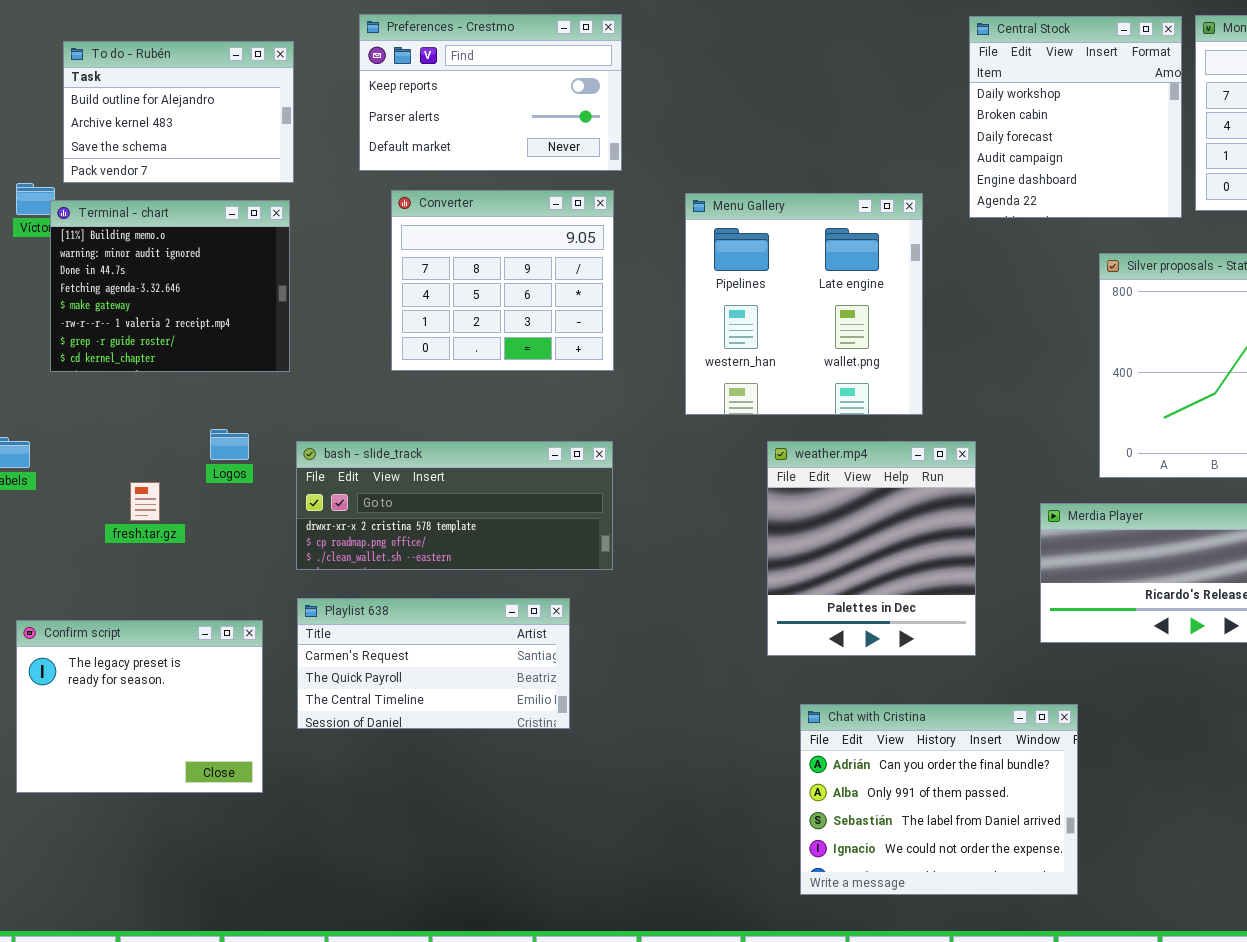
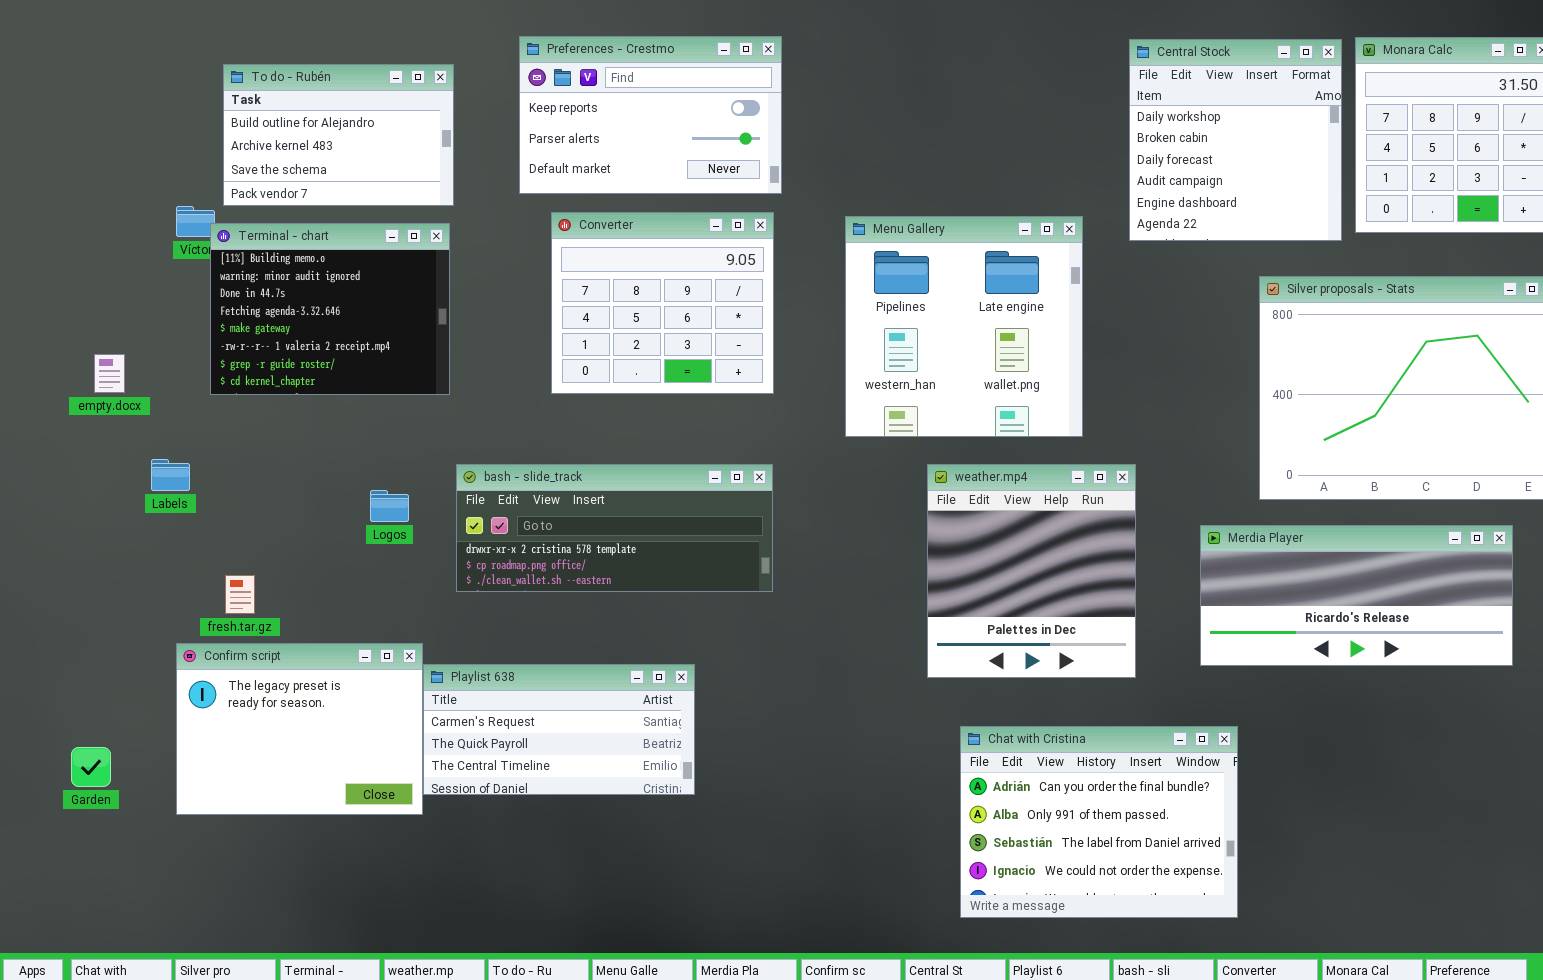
Logos: [210,429,249,460] -> [370,490,409,522], moved
fresh.tar.gz: [130,482,160,521] -> [225,575,255,614], moved
Playlist 638: [297,598,570,729] -> [423,664,695,795], moved

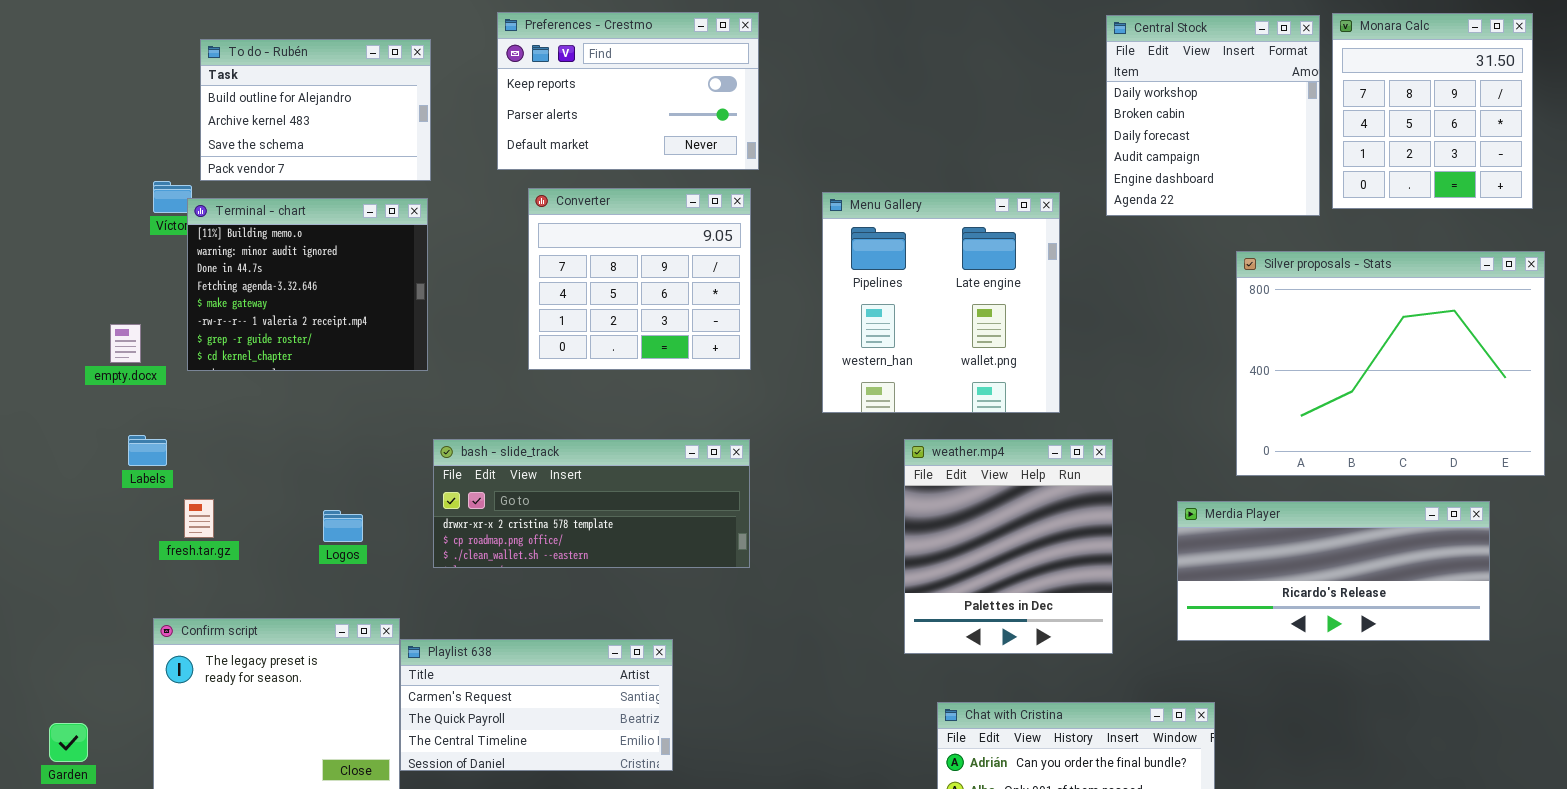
empty.docx: [94,354,125,393] -> [110,324,141,363], moved
Logos: [370,490,409,522] -> [323,510,363,542], moved
fresh.tar.gz: [225,575,255,614] -> [184,499,214,538], moved

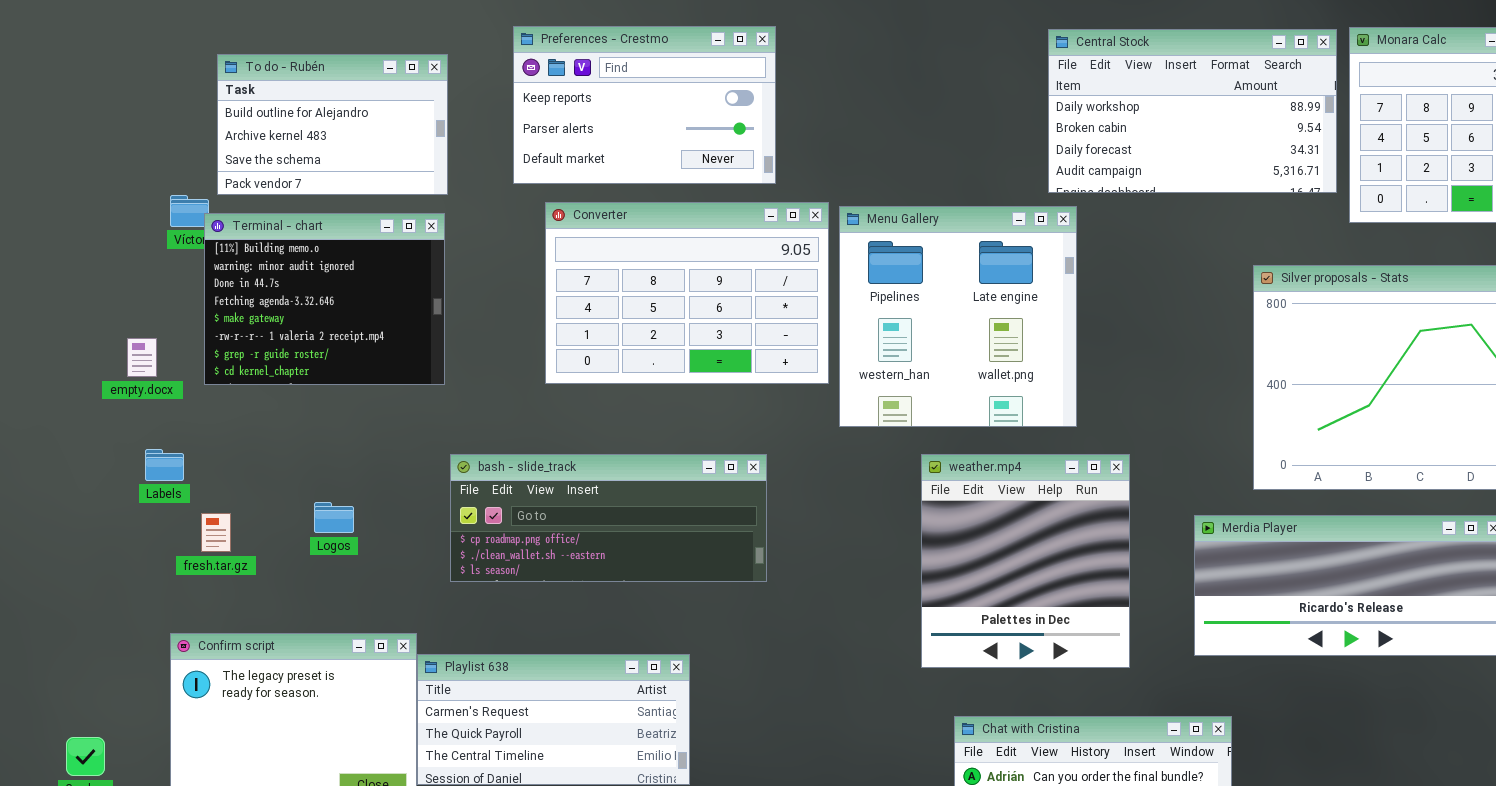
Central Stock: [1106,15,1320,216] -> [1048,29,1337,193], resized
Converter: [528,188,751,370] -> [545,202,829,384], resized
bash - slide_track: [433,439,750,568] -> [450,454,767,582], scrolled down 1 row
Logos: [323,510,363,542] -> [314,502,354,533], moved

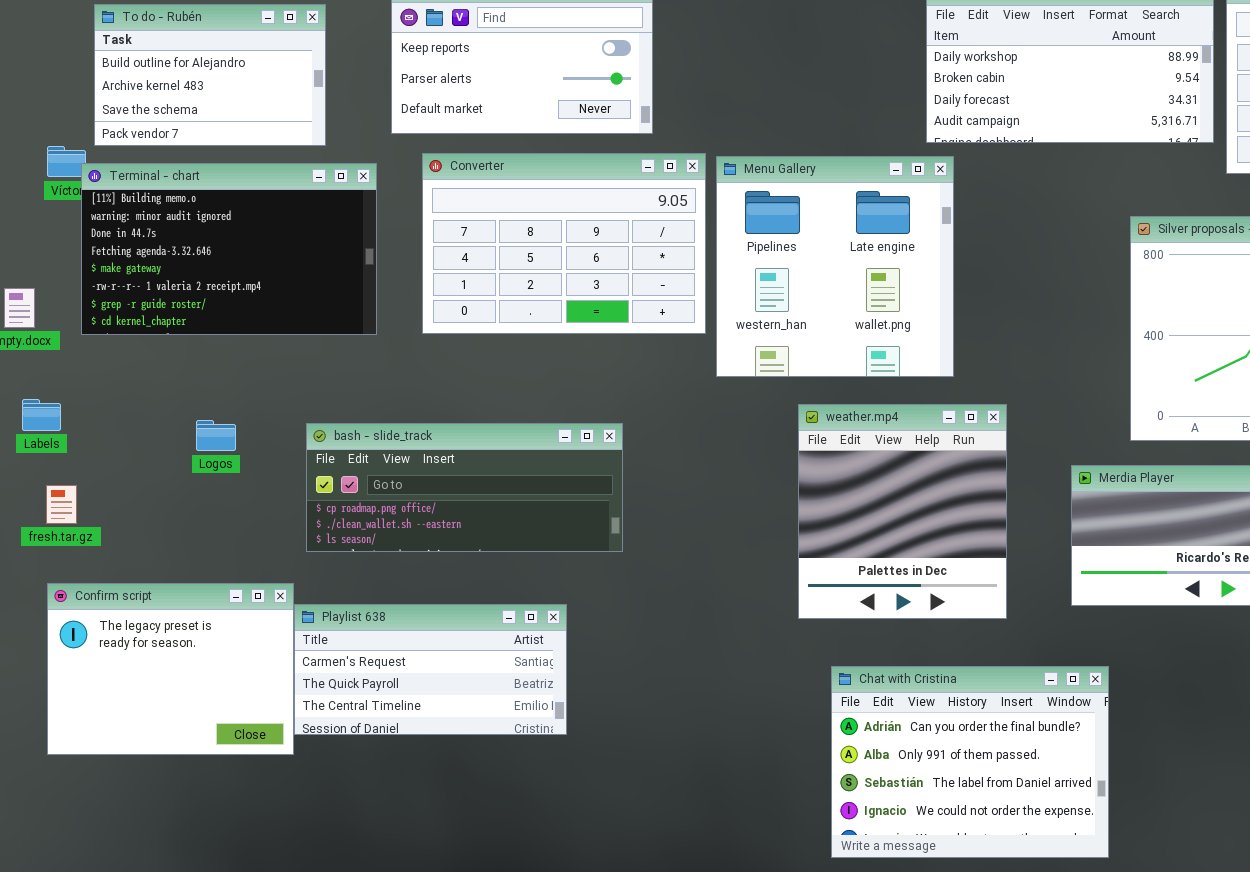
Terminal - chart: [204,213,445,385] -> [81,163,377,335], resized
bash - slide_track: [450,454,767,582] -> [306,423,623,552], moved
Logos: [314,502,354,533] -> [196,420,236,451], moved
fresh.tar.gz: [201,513,231,552] -> [46,485,77,524], moved

